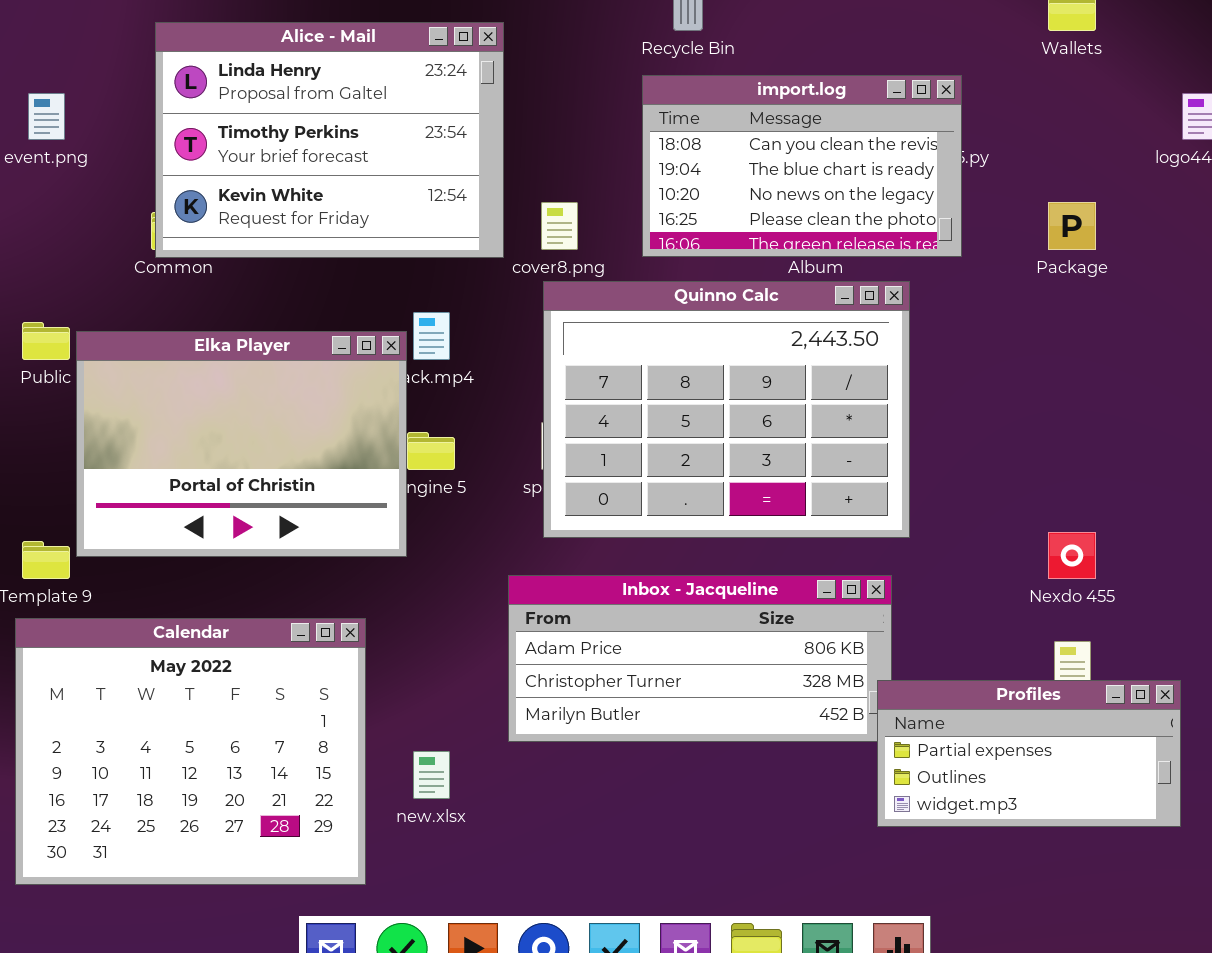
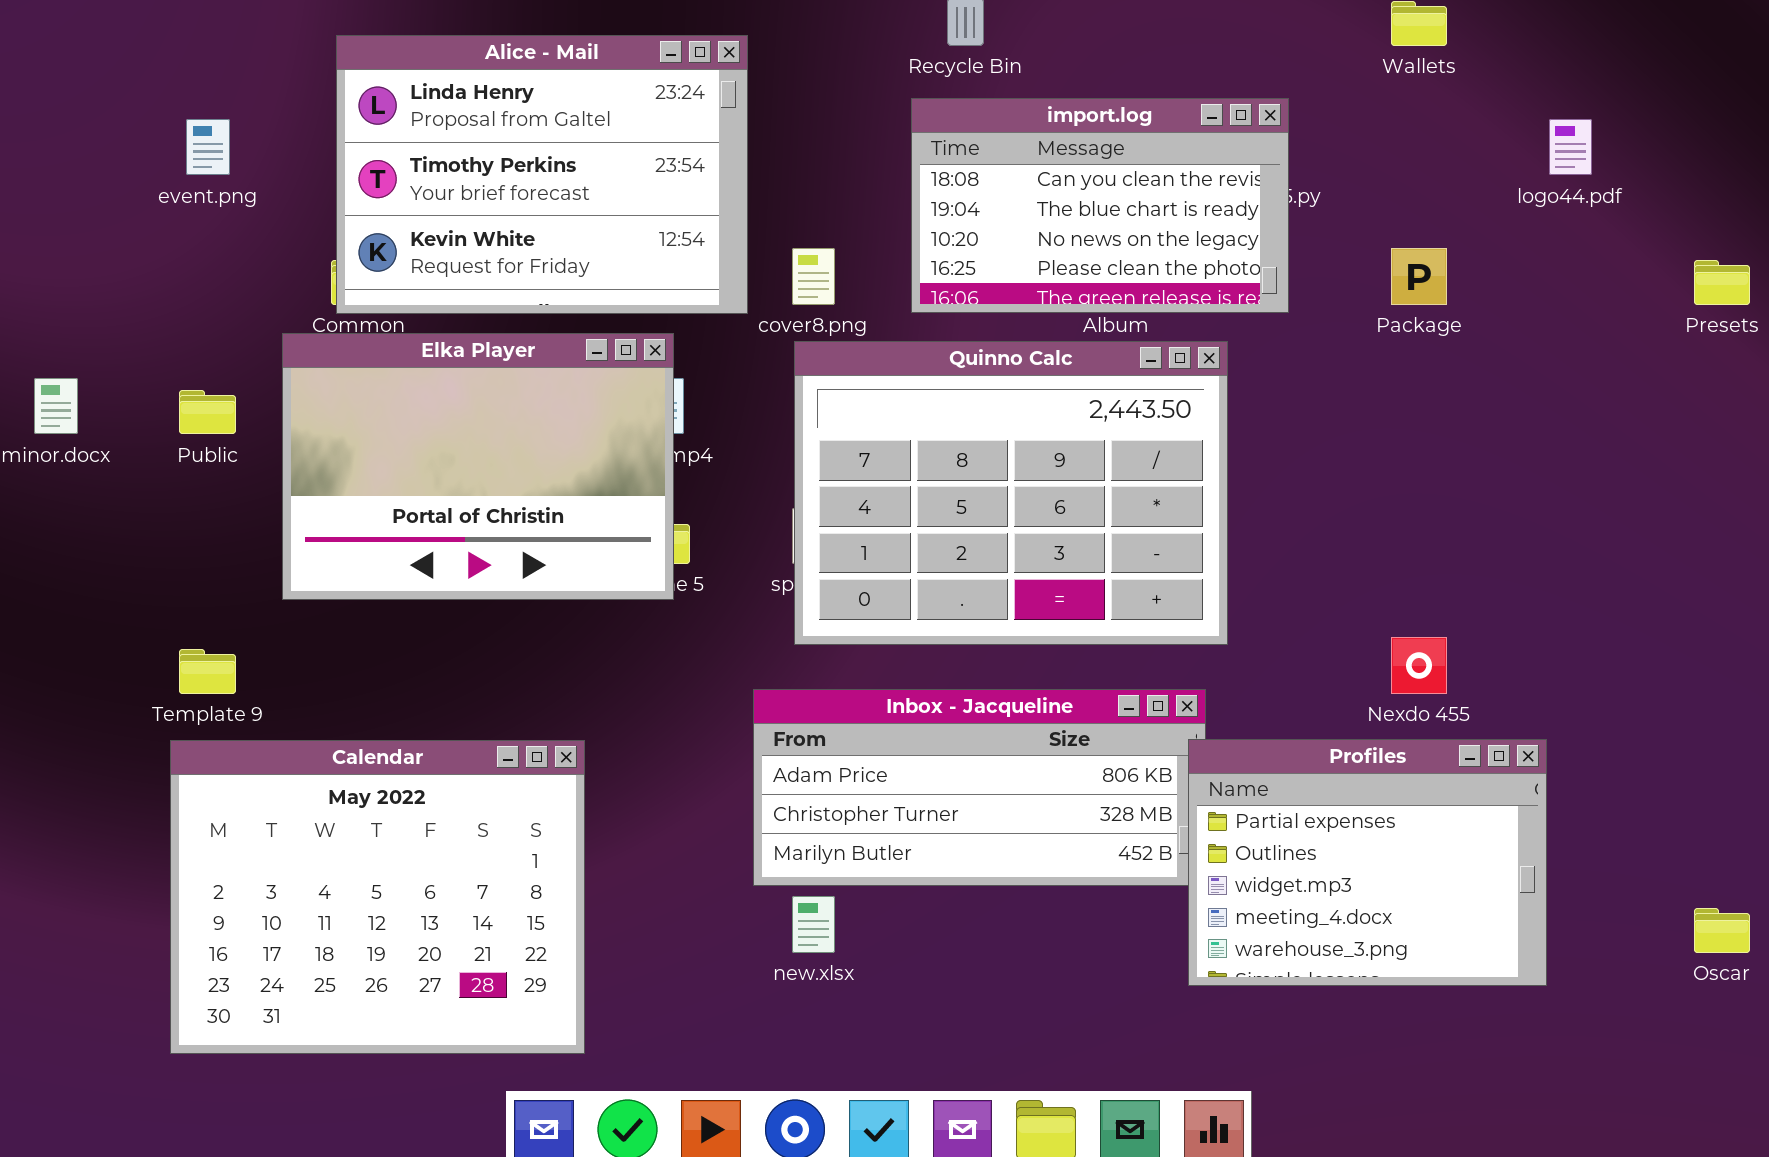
Elka Player: [76,331,407,557] -> [282,333,674,600], moved
Profiles: [877,680,1181,827] -> [1188,739,1547,986], resized
new.xlsx: [413,751,450,799] -> [792,896,835,953], moved

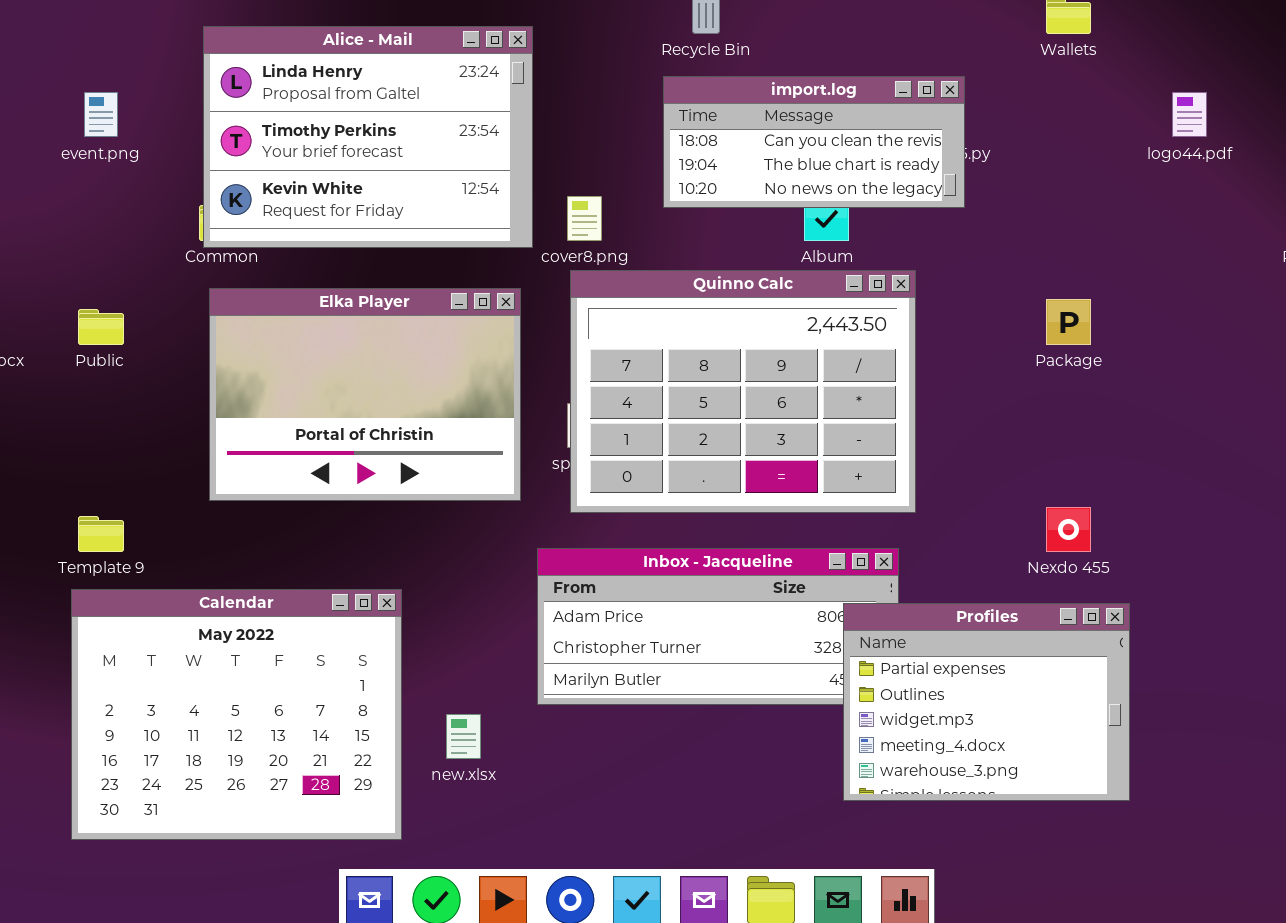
import.log: [911,98,1289,313] -> [663,76,965,208], resized
Package: [1391,248,1447,305] -> [1046,299,1091,345], moved
Elka Player: [282,333,674,600] -> [209,288,521,501], moved
Profiles: [1188,739,1547,986] -> [843,603,1130,801], moved
new.xlsx: [792,896,835,953] -> [446,714,481,759], moved

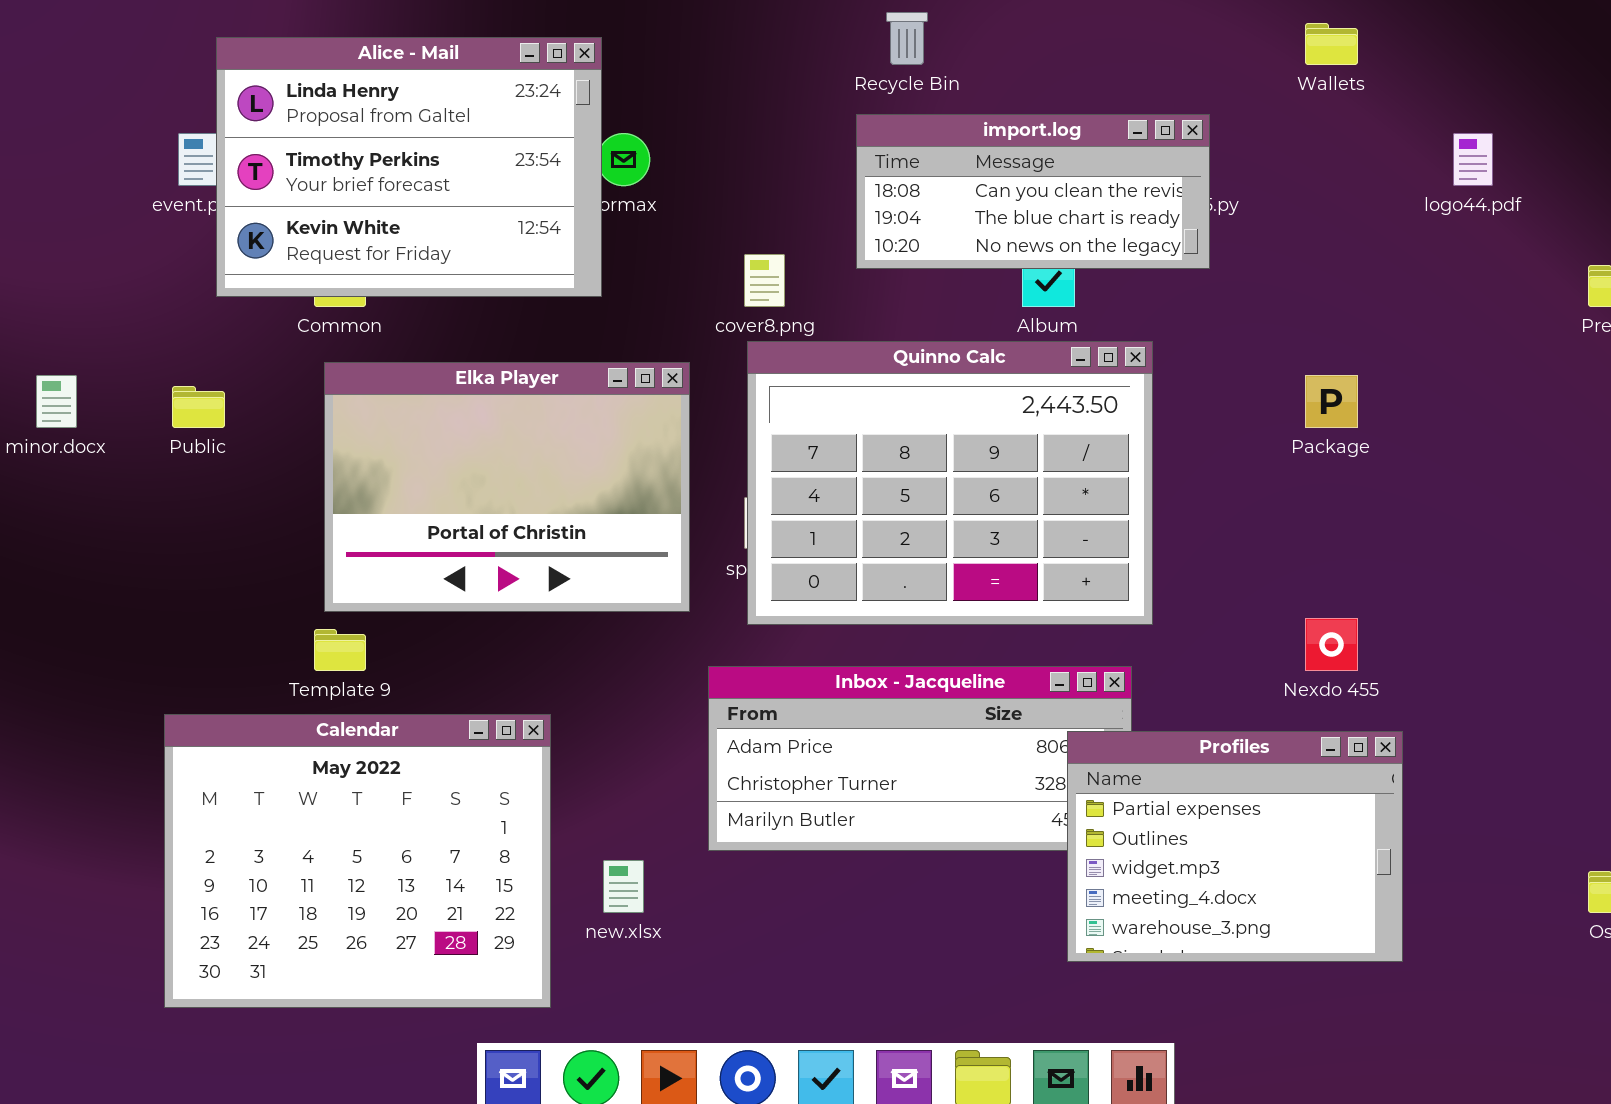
Alice - Mail: [203,26,533,248] -> [216,37,602,297], moved
Template 9: [78,516,124,552] -> [314,629,366,671], moved

